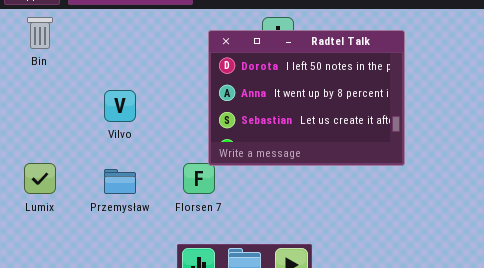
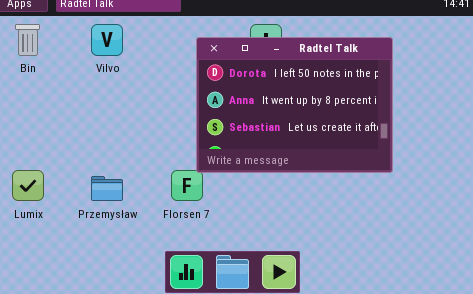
Vilvo: [104,90,136,122] -> [91,24,123,56], moved

